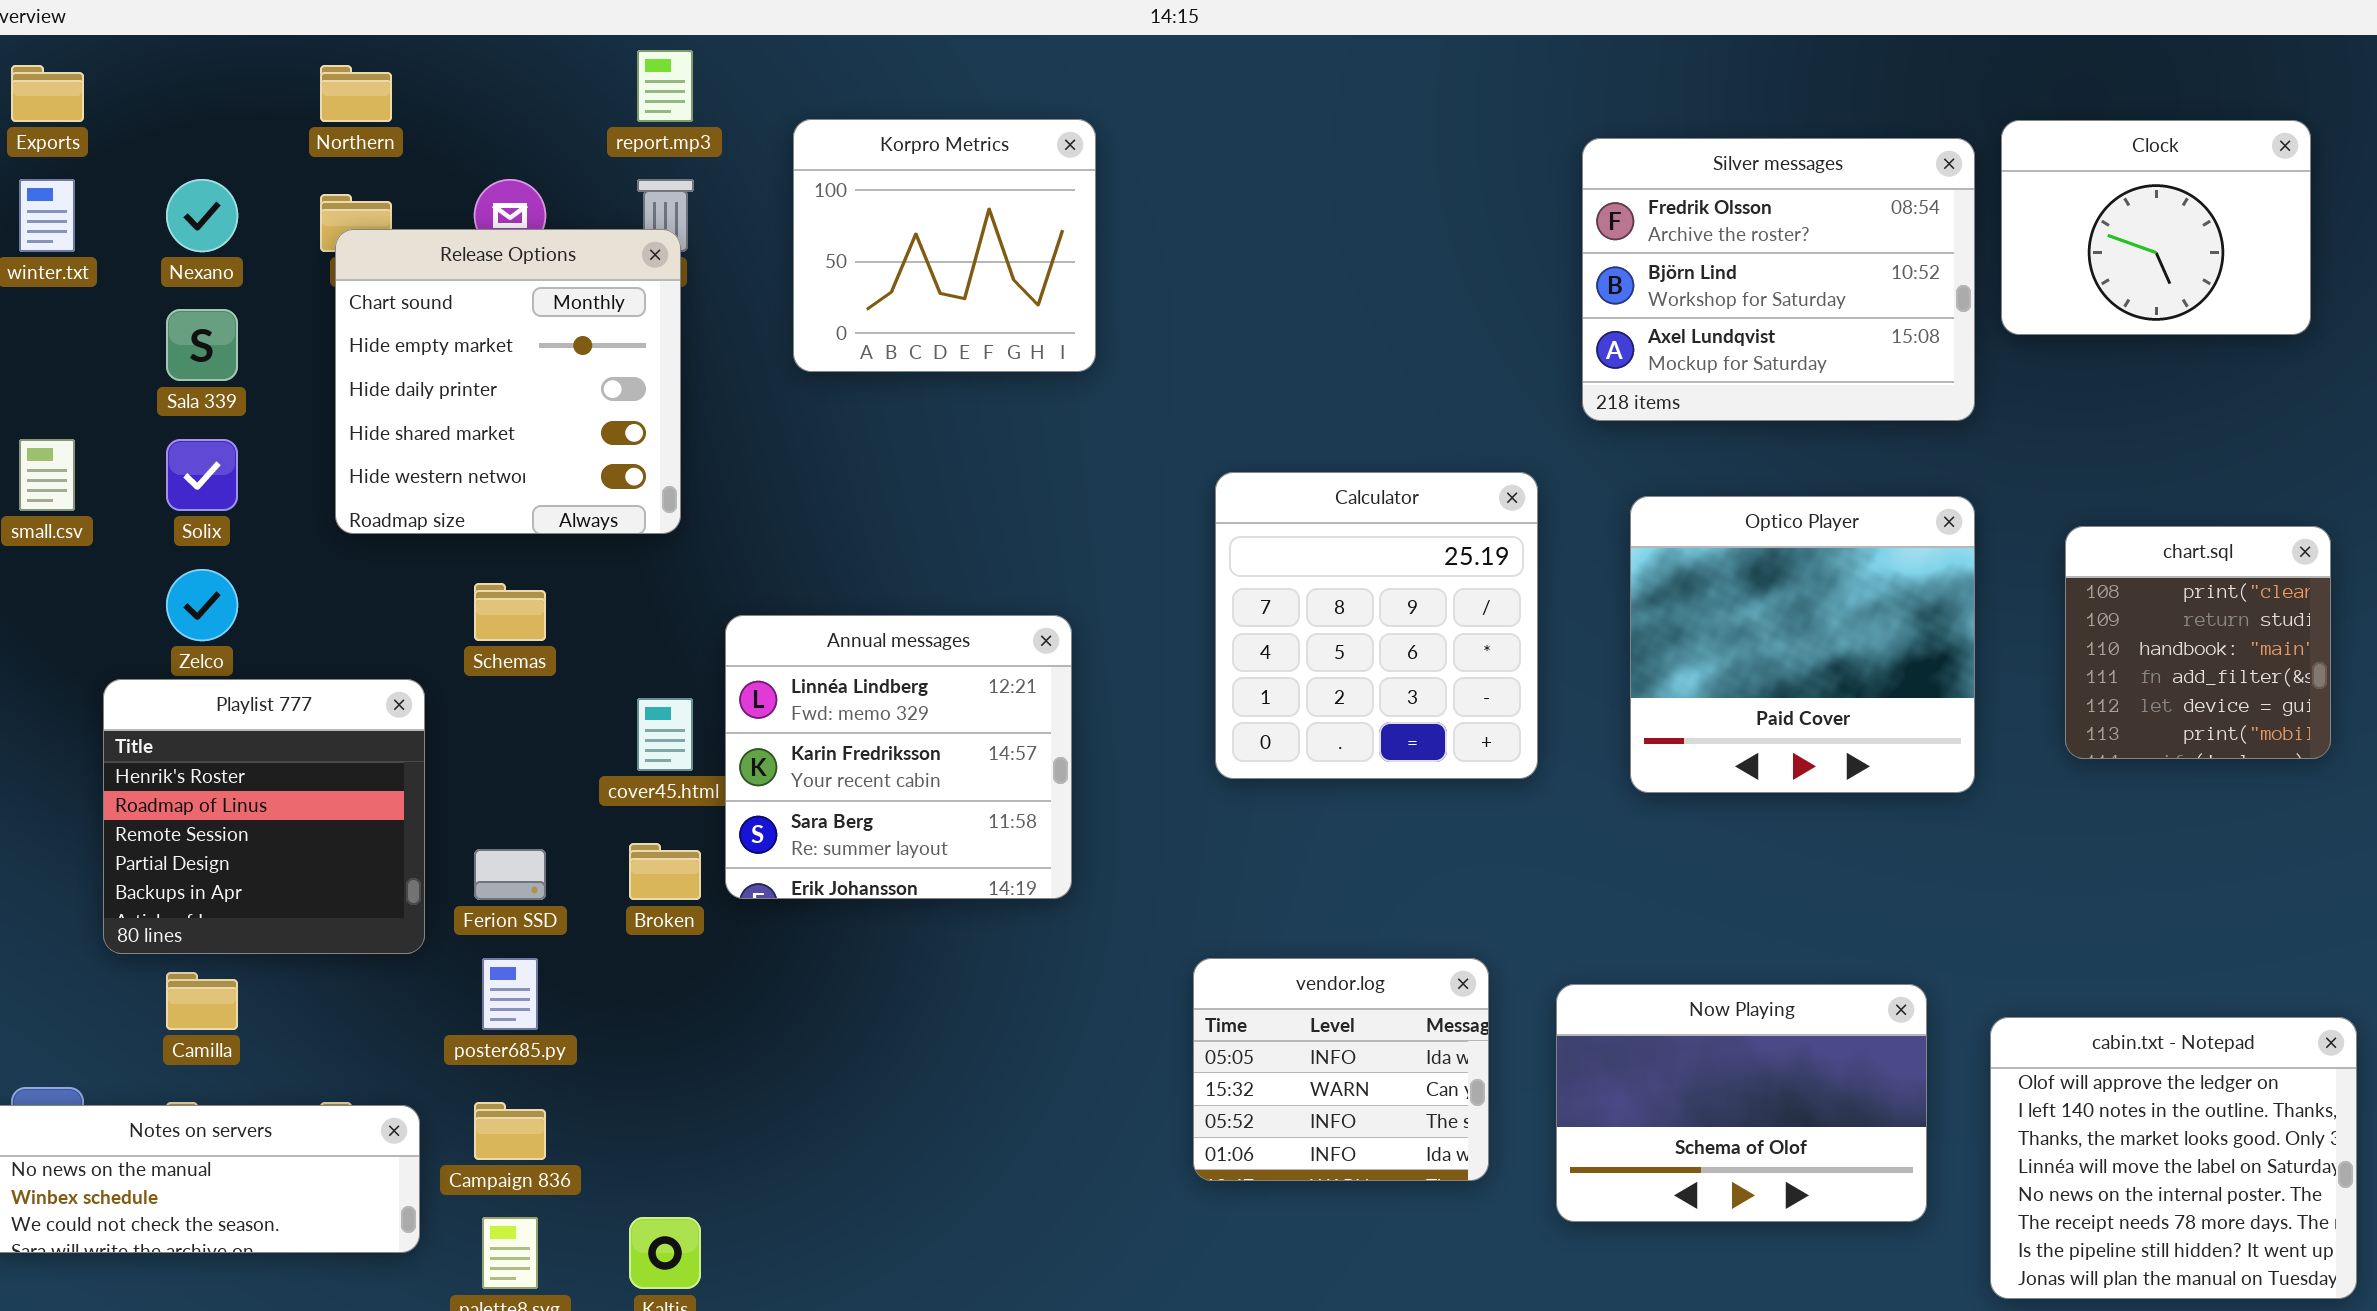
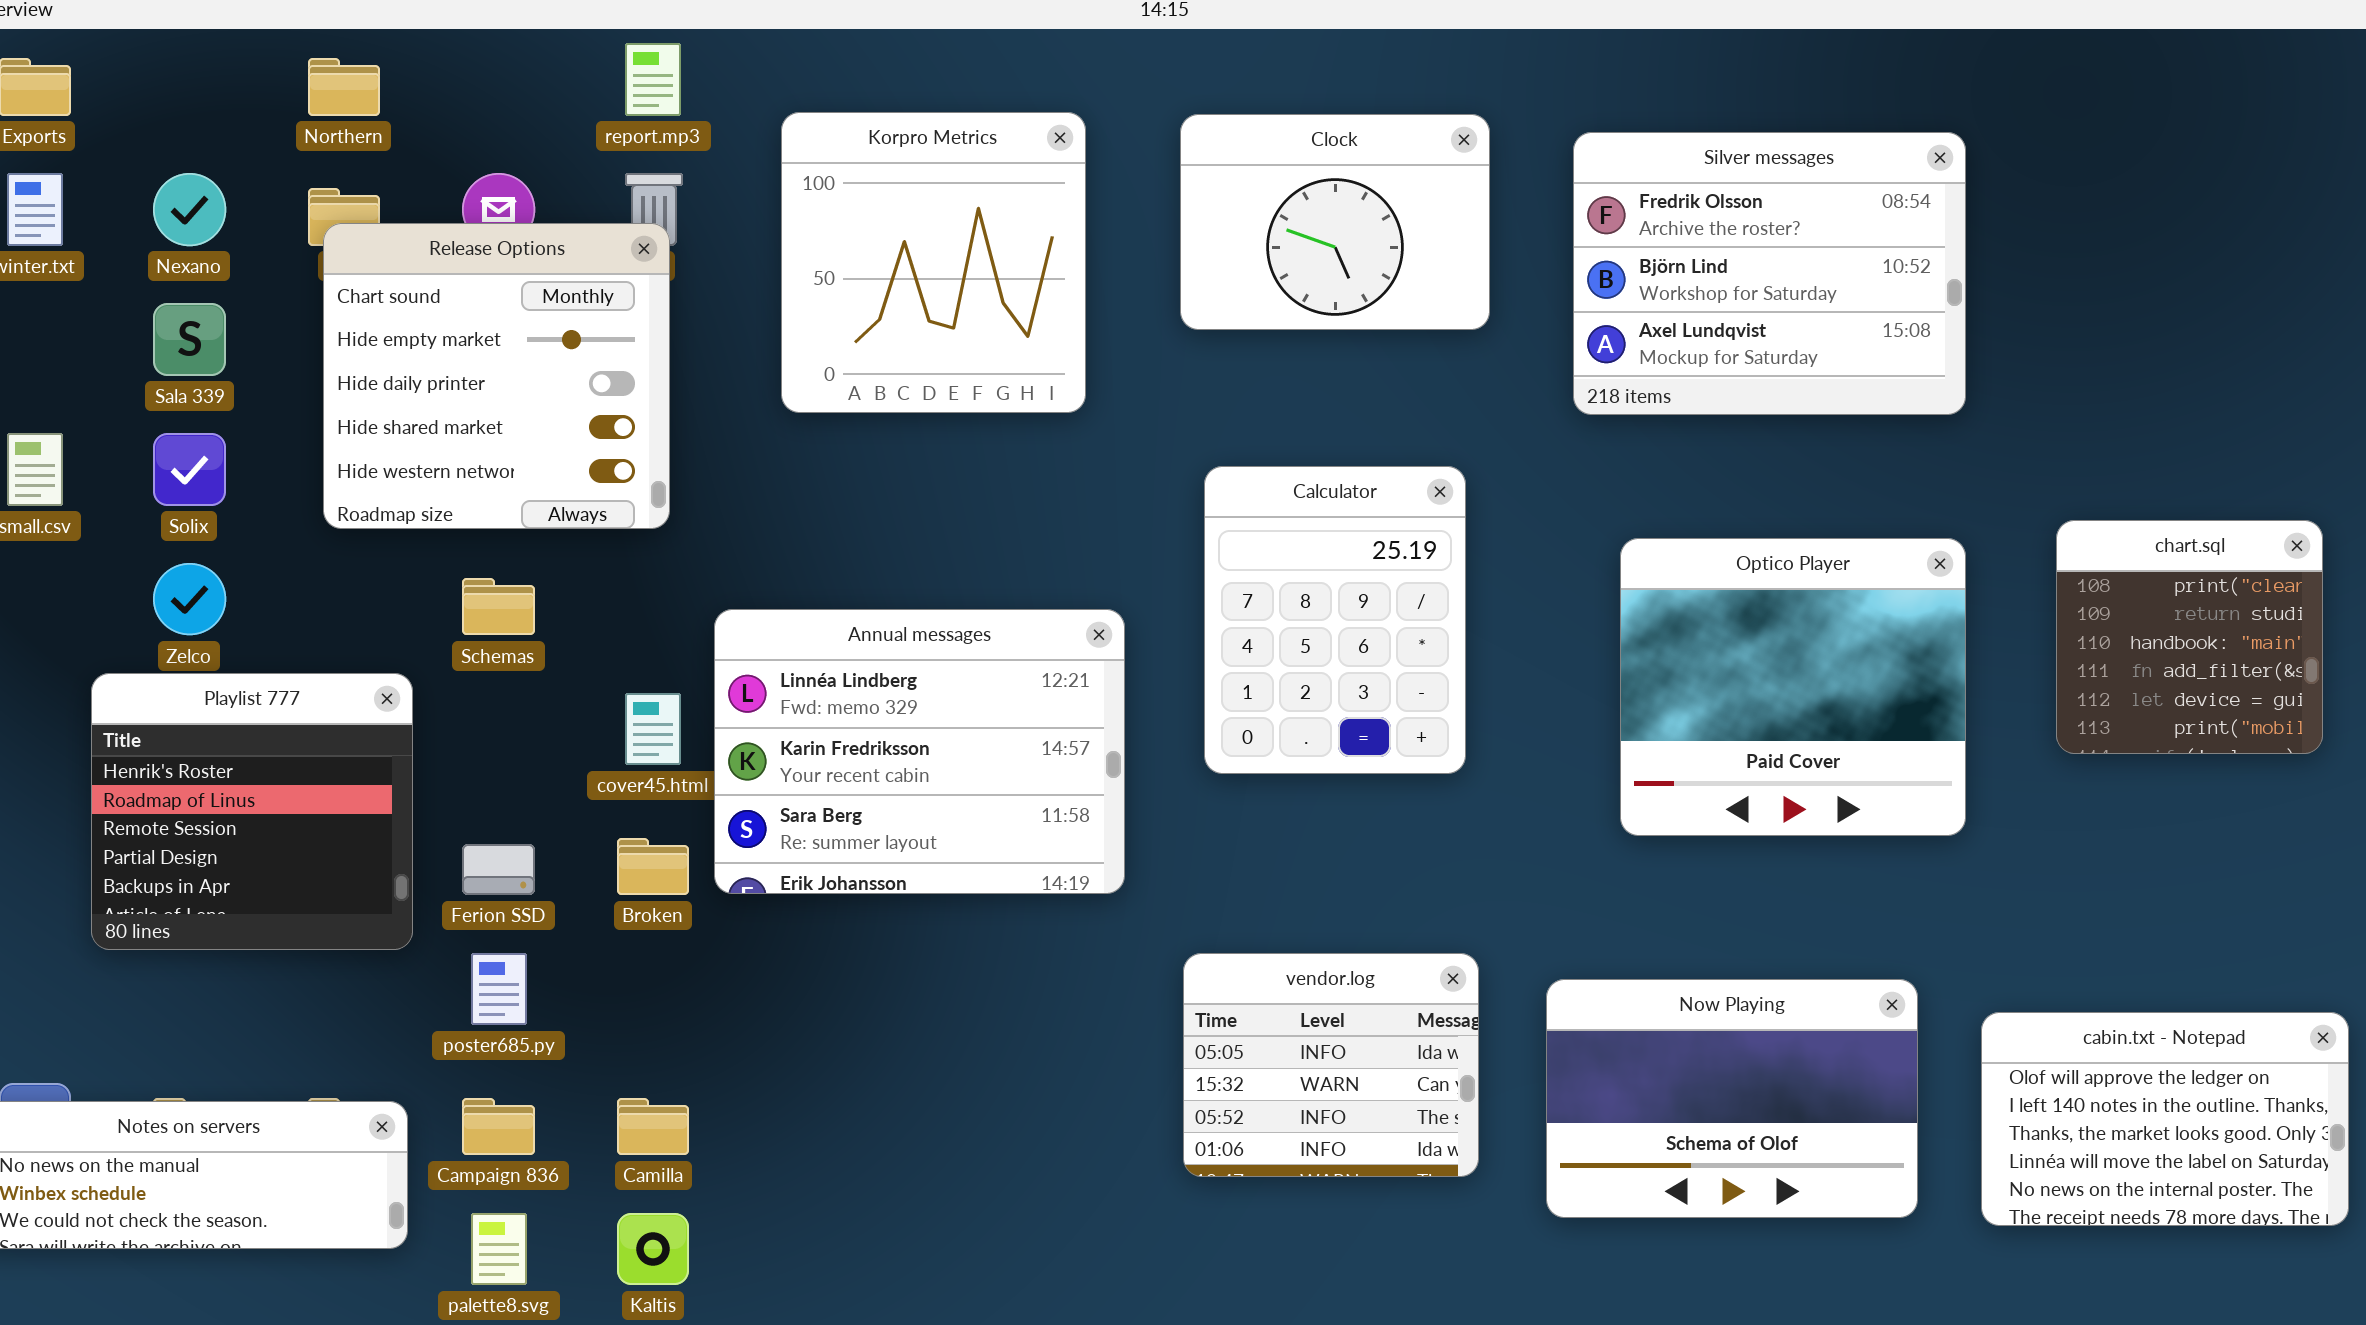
Korpro Metrics: [793,119,1096,372] -> [781,112,1086,413], resized
Clock: [2001,120,2311,335] -> [1180,114,1490,330], moved
Calculator: [1215,472,1538,779] -> [1204,466,1466,774], resized
Optico Player: [1630,496,1975,793] -> [1620,538,1966,836], moved
Annual messages: [725,615,1072,899] -> [714,609,1125,894], resized
Camilla: [166,972,238,1030] -> [617,1098,689,1155], moved
cabin.txt - Notepad: [1990,1017,2357,1299] -> [1981,1012,2349,1226], resized

